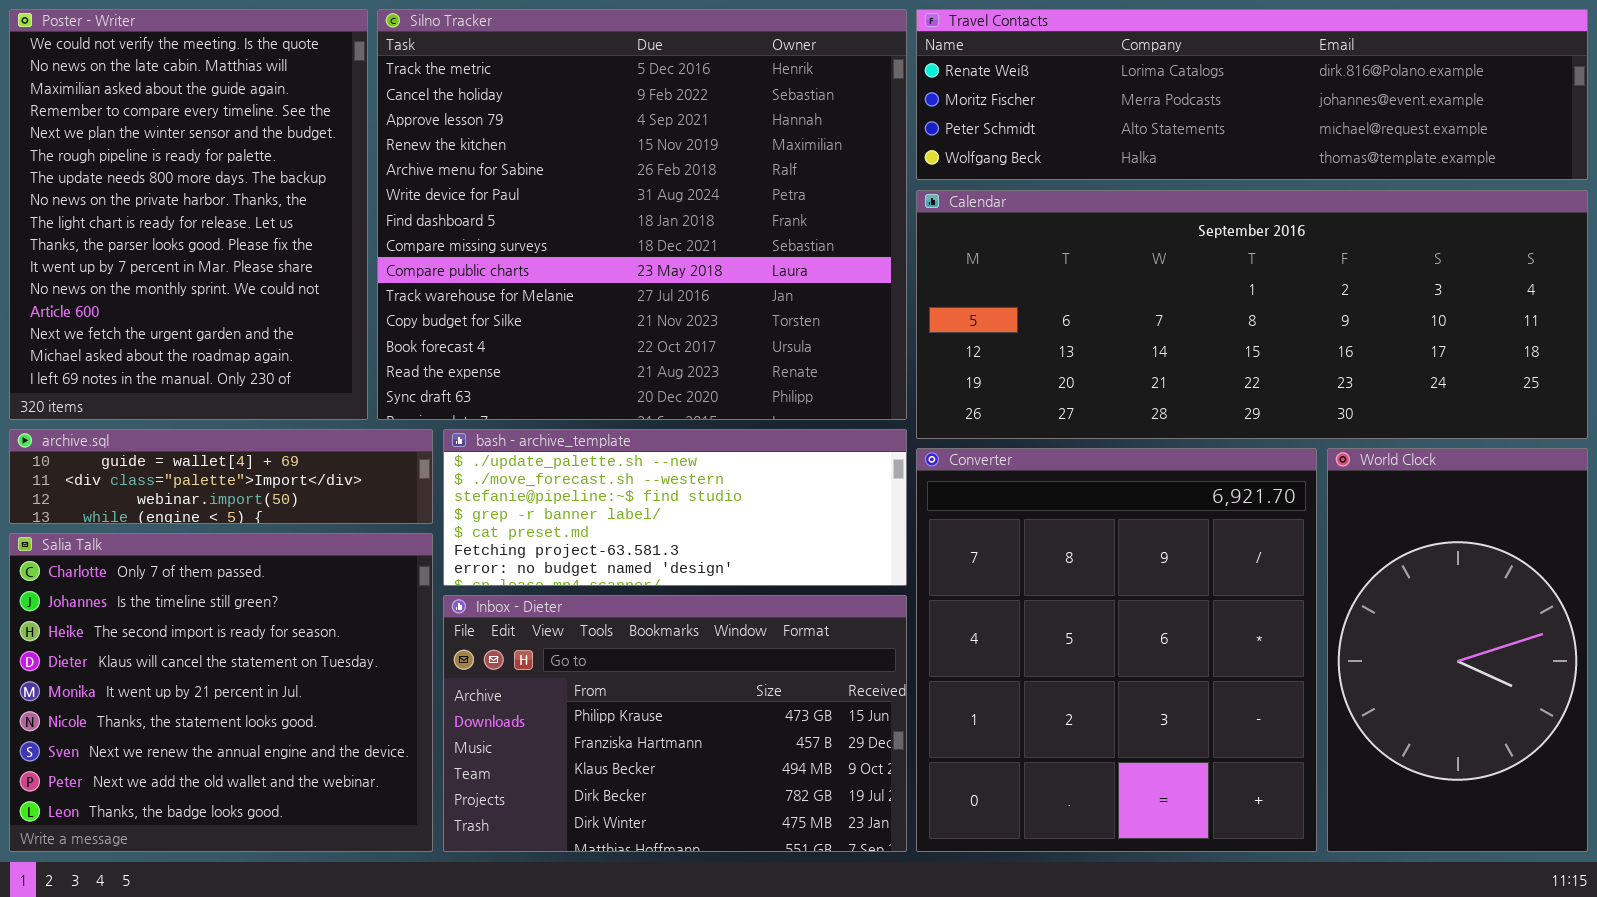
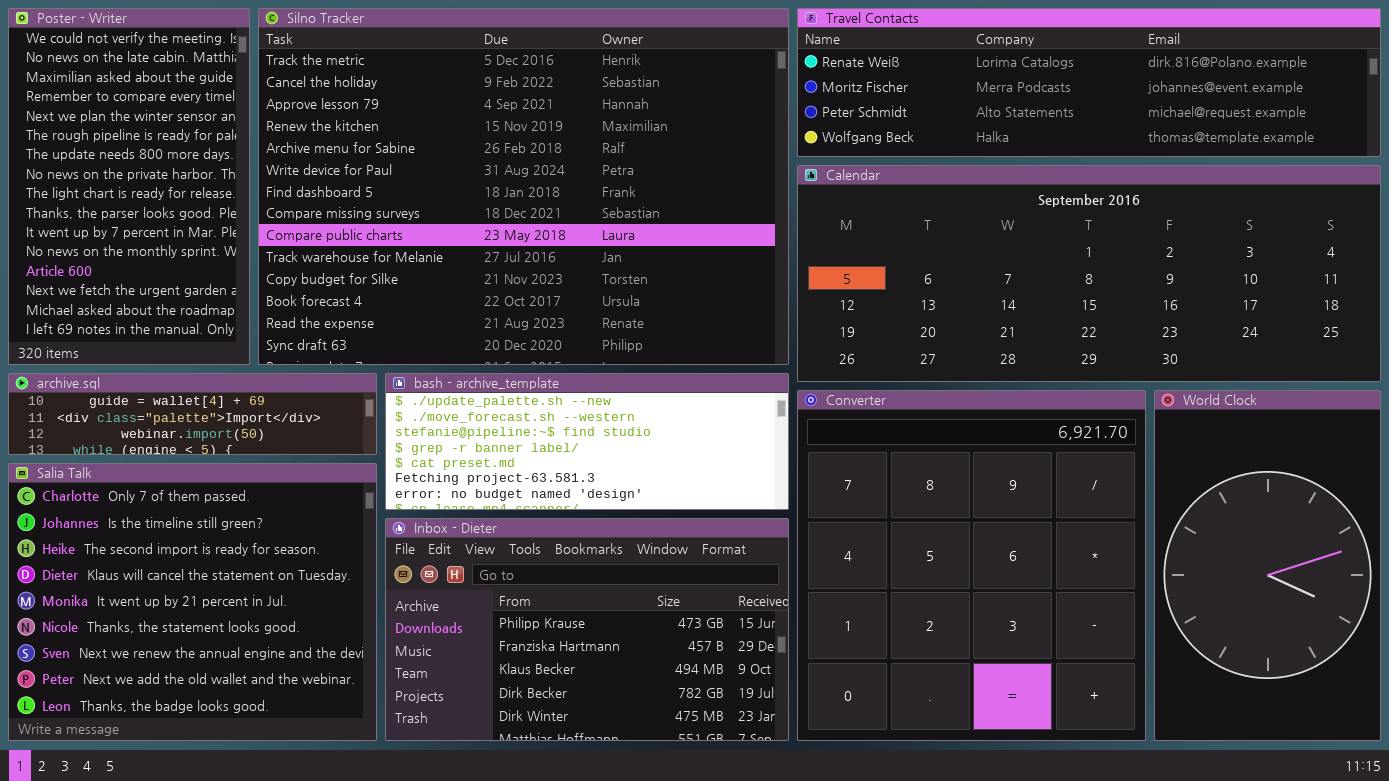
Poster - Writer: [9,9,368,420] -> [8,8,250,365], resized
Silno Tracker: [377,9,907,420] -> [258,8,789,365], resized

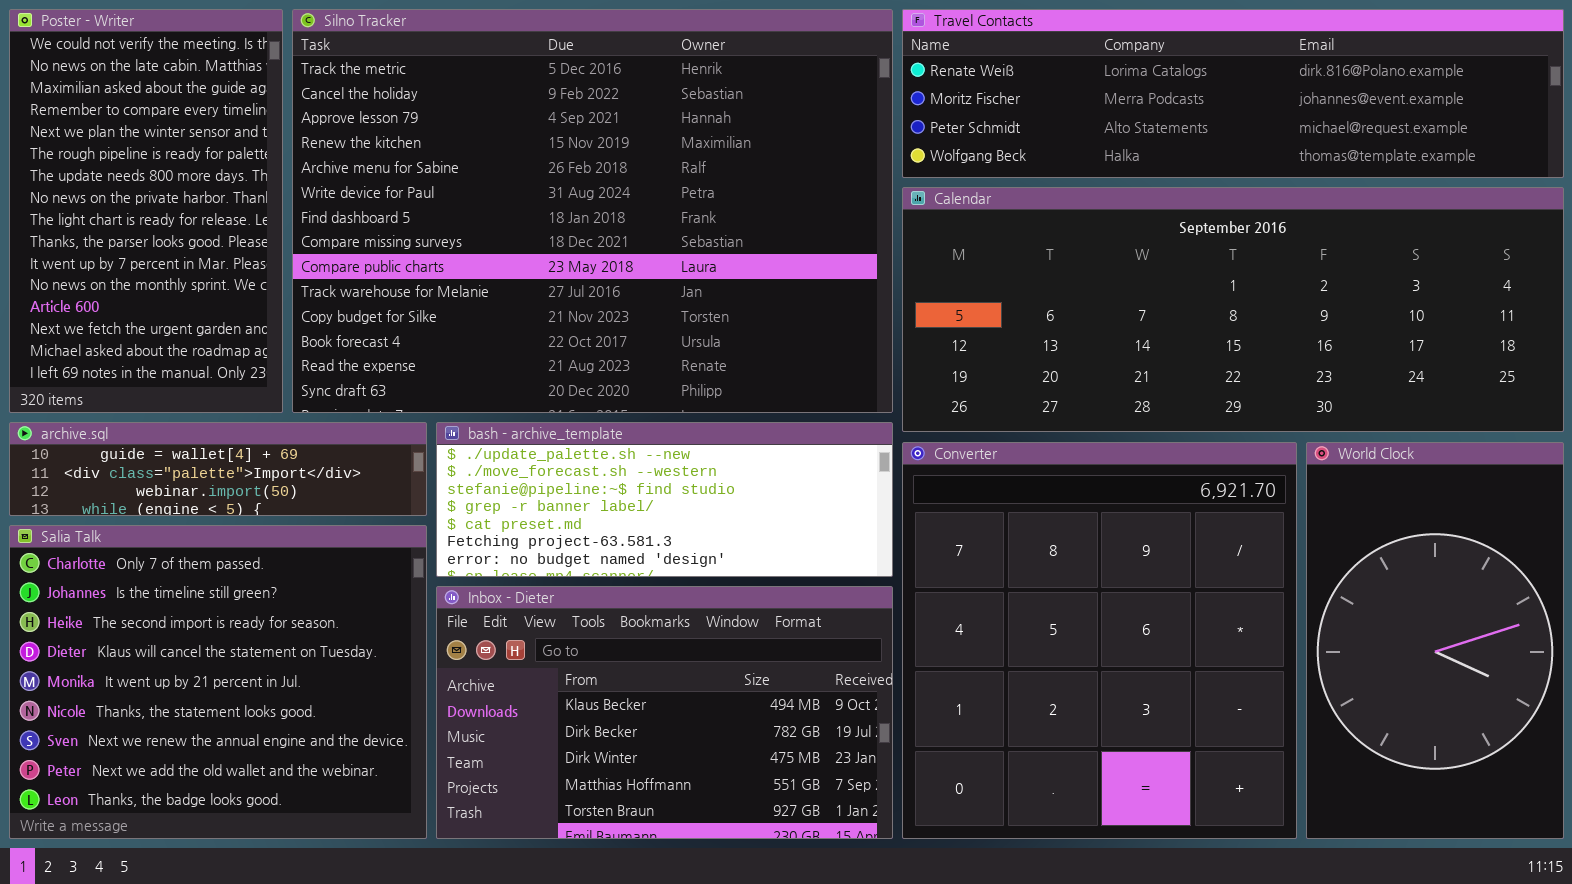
Inbox - Dieter: [385,518,789,741] -> [436,586,893,839], scrolled down 2 rows

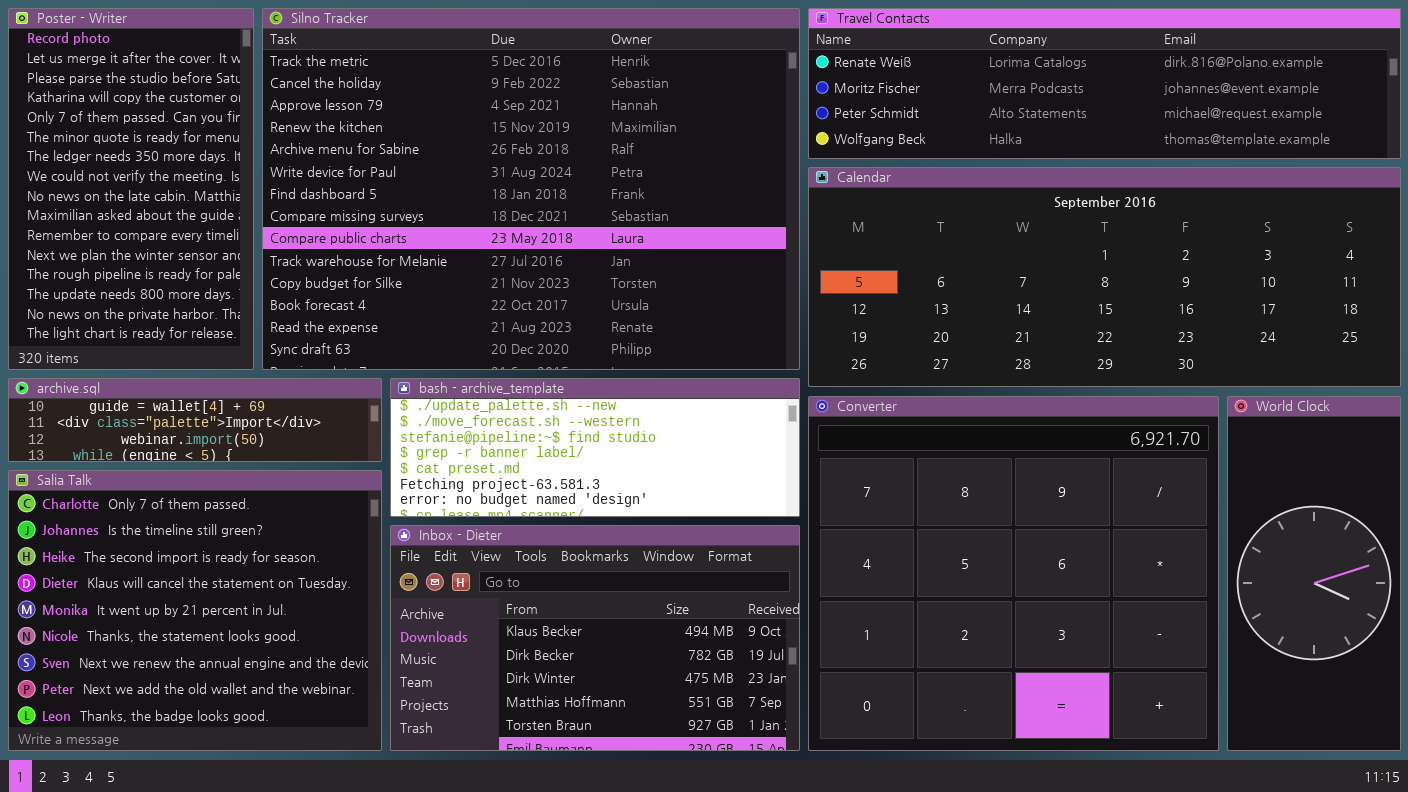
Poster - Writer: [9,9,283,413] -> [8,8,254,370], scrolled up 7 rows
Converter: [902,442,1297,839] -> [808,396,1219,751], resized
World Clock: [1306,442,1564,839] -> [1227,396,1401,751], resized

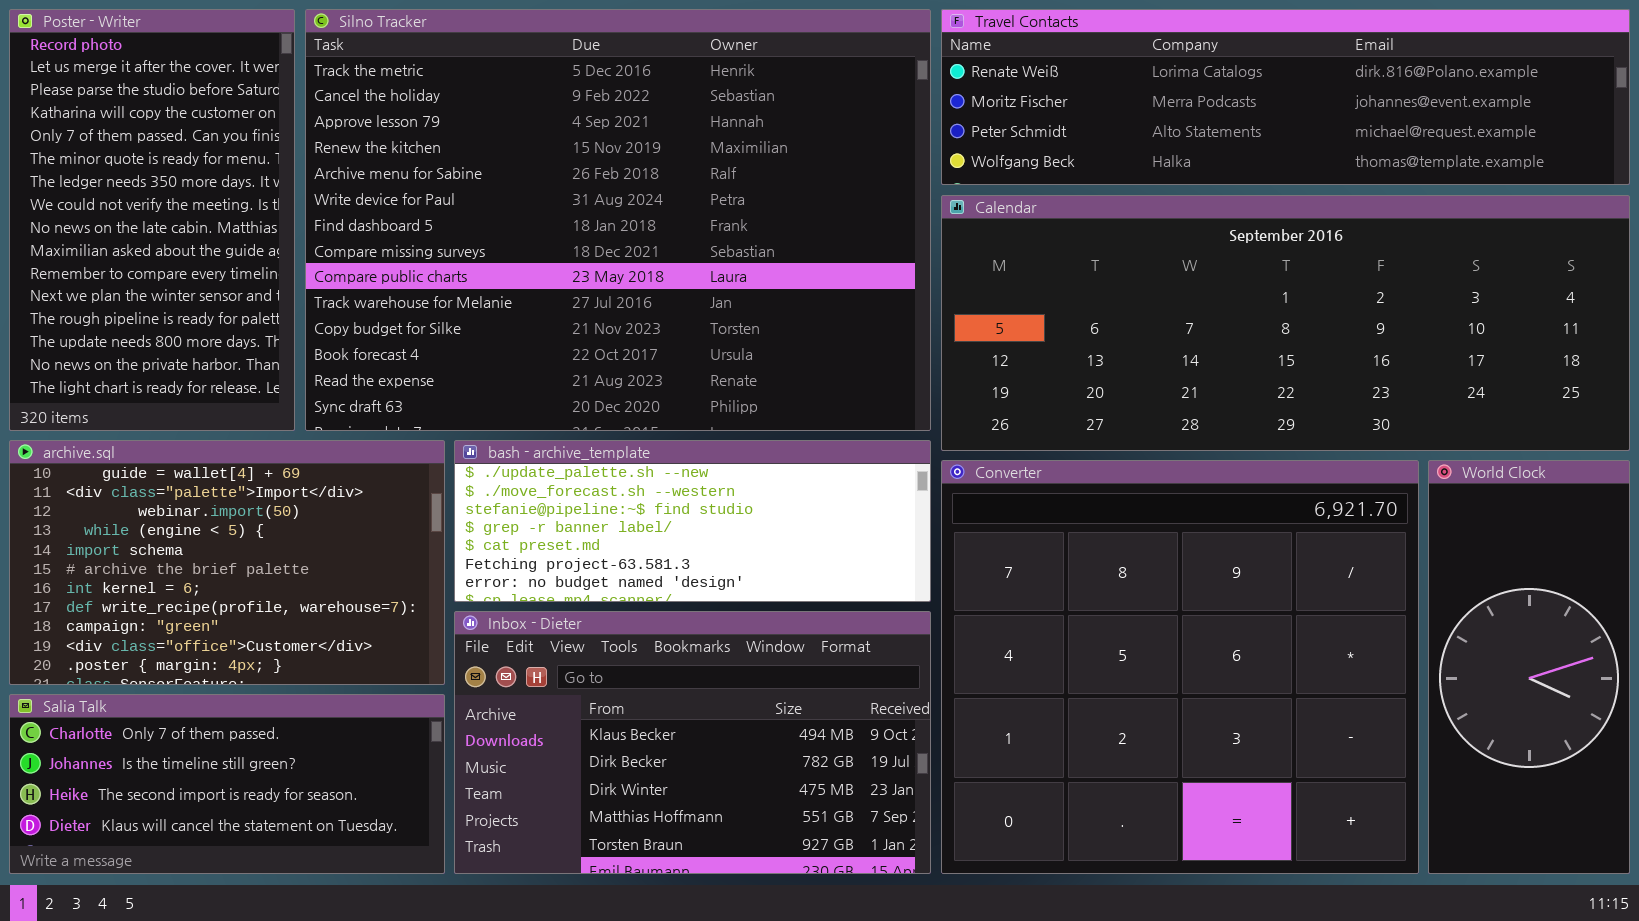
archive.sql: [8,378,382,462] -> [9,440,445,685], resized
Salia Talk: [8,470,382,751] -> [9,694,445,874], resized

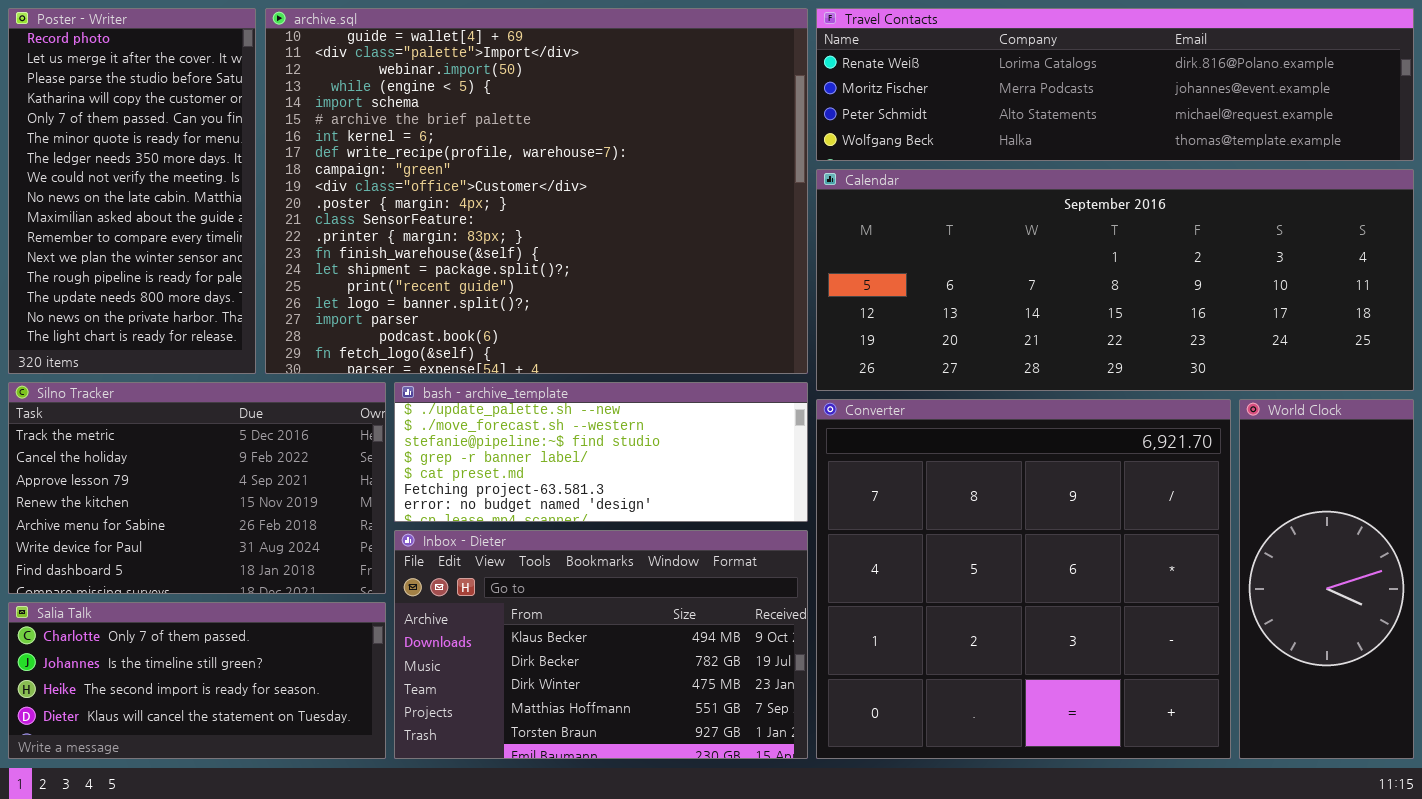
Silno Tracker: [305,9,931,431] -> [8,382,386,594], moved, resized
archive.sql: [9,440,445,685] -> [265,8,808,374], moved, resized

